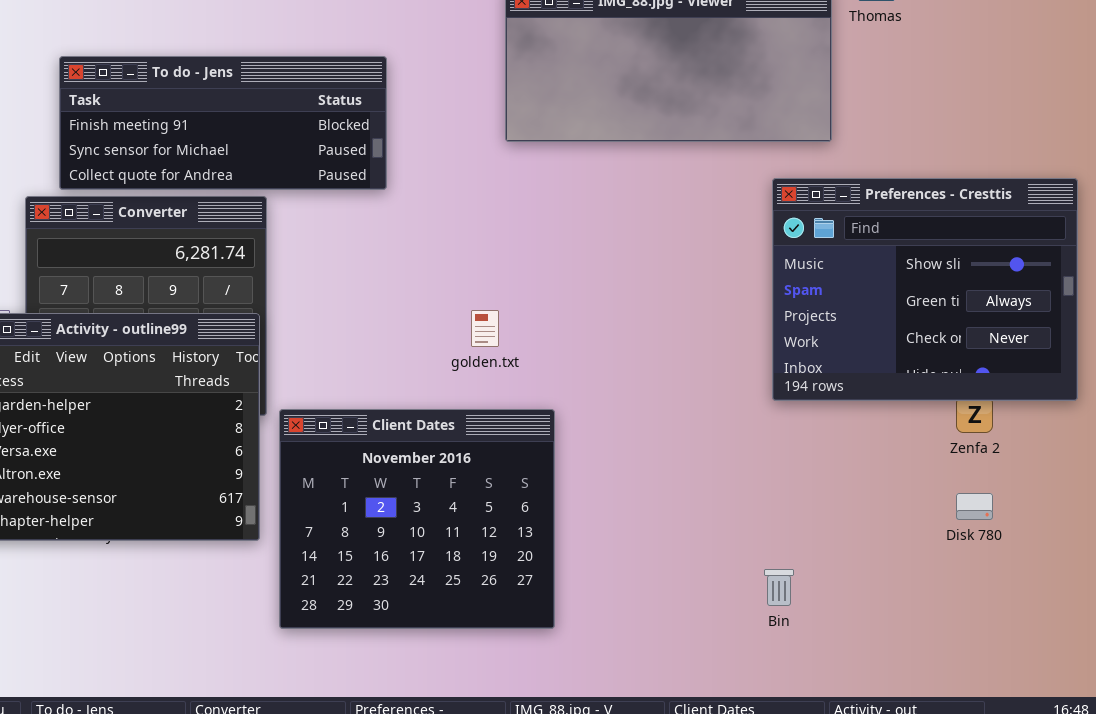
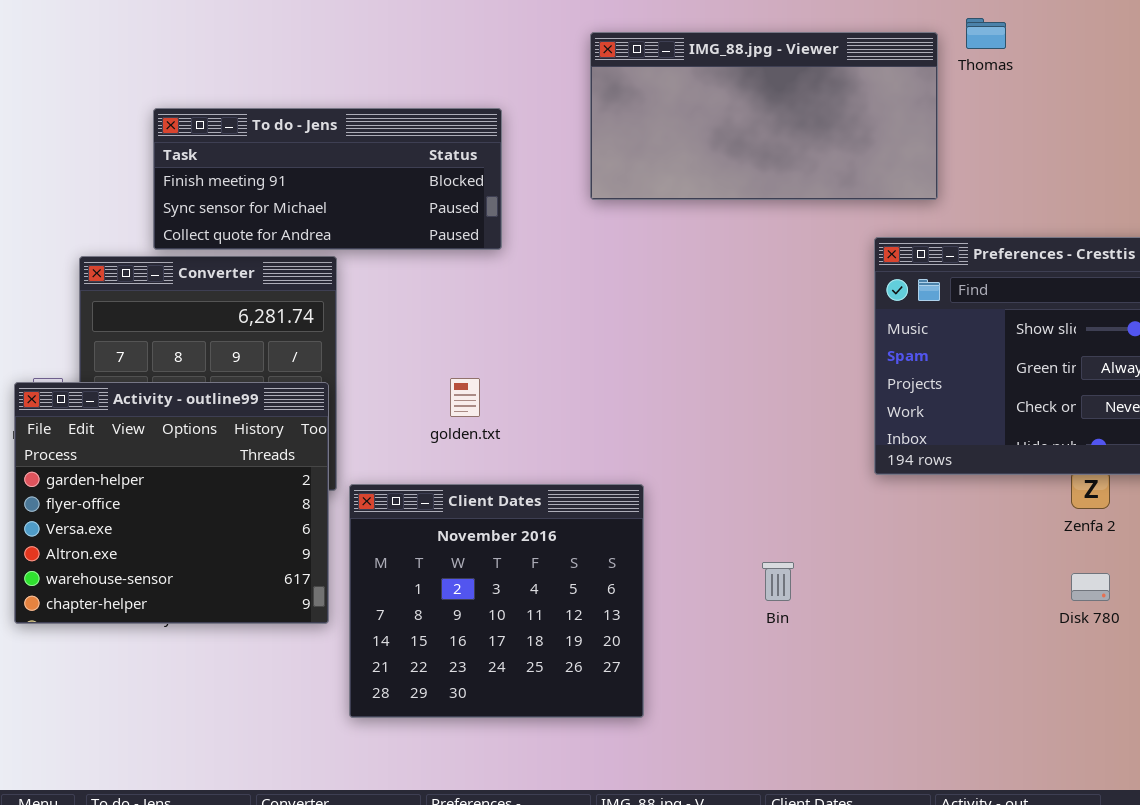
To do - Jens: [59,56,387,190] -> [153,108,502,250], moved
golden.txt: [471,310,499,347] -> [450,378,480,417], moved
Bin: [764,569,794,606] -> [762,562,794,601], moved

